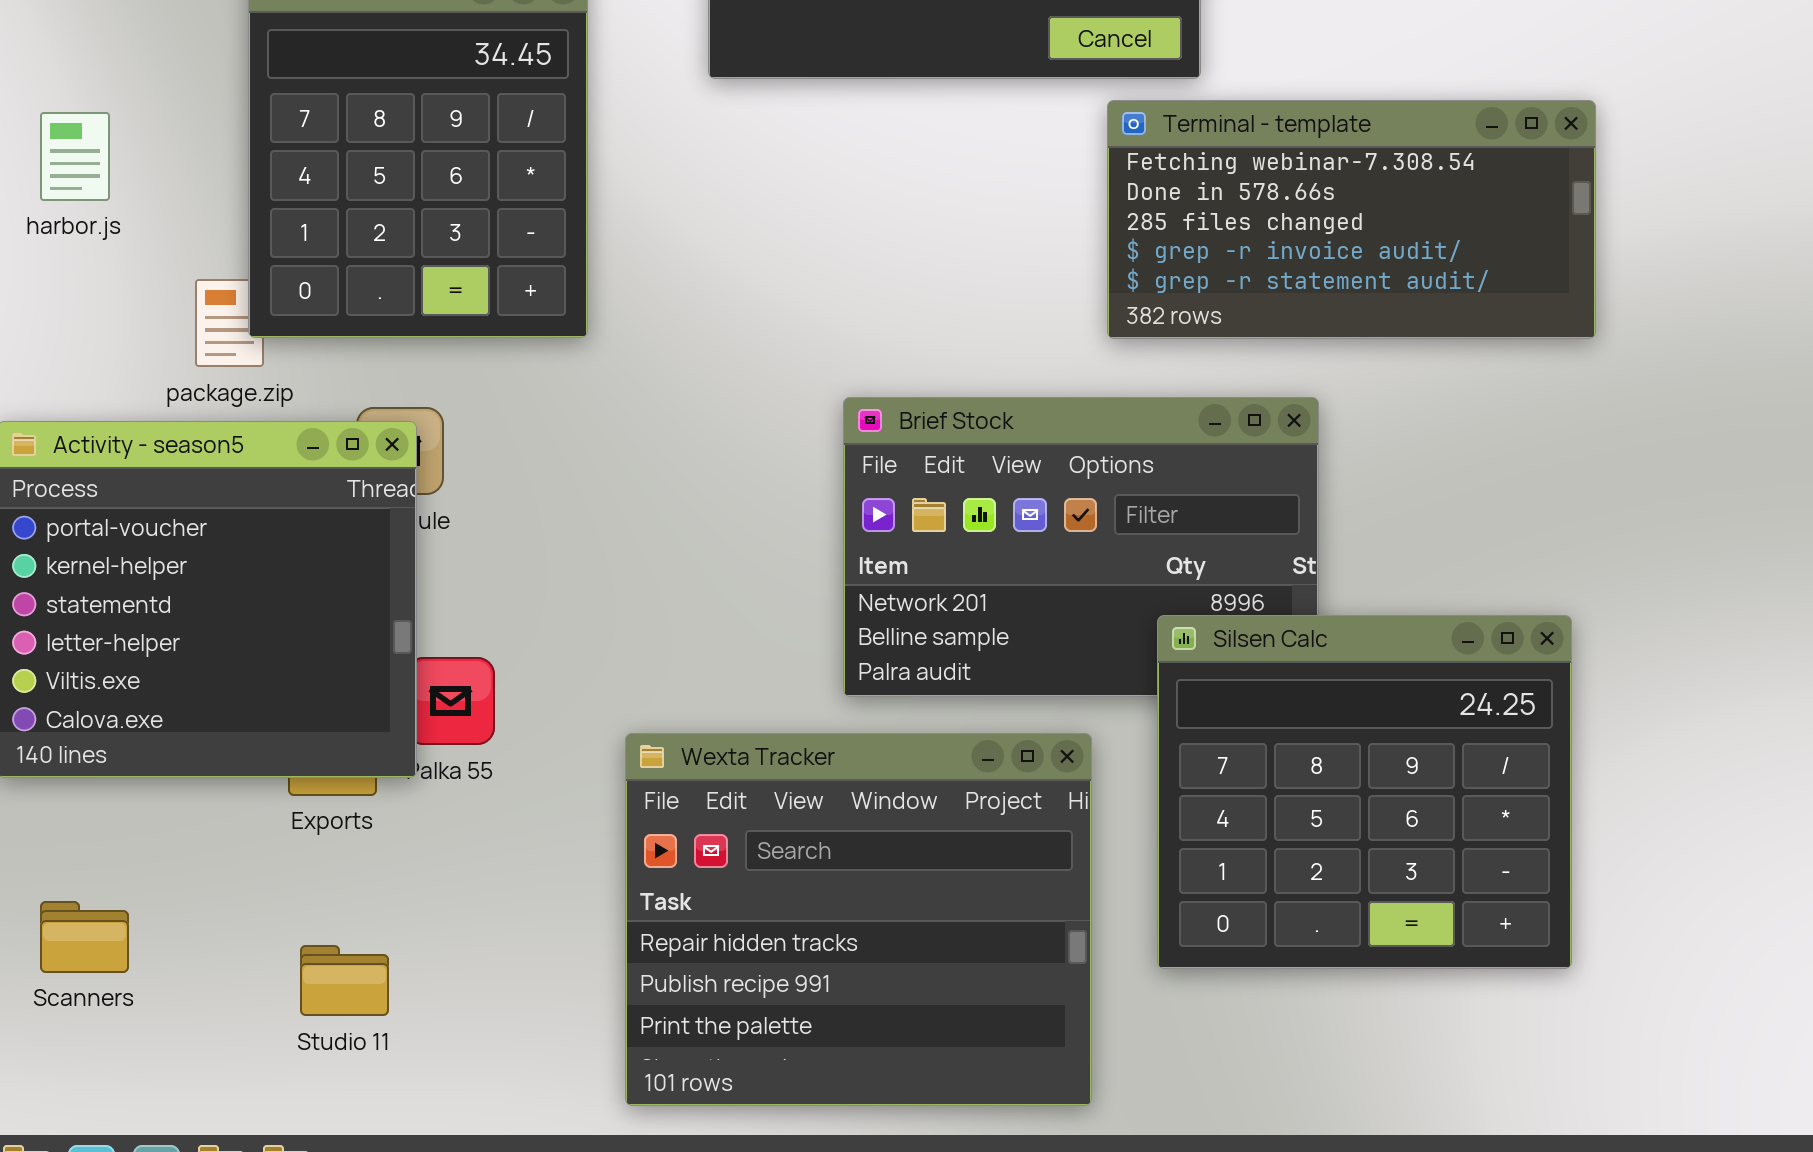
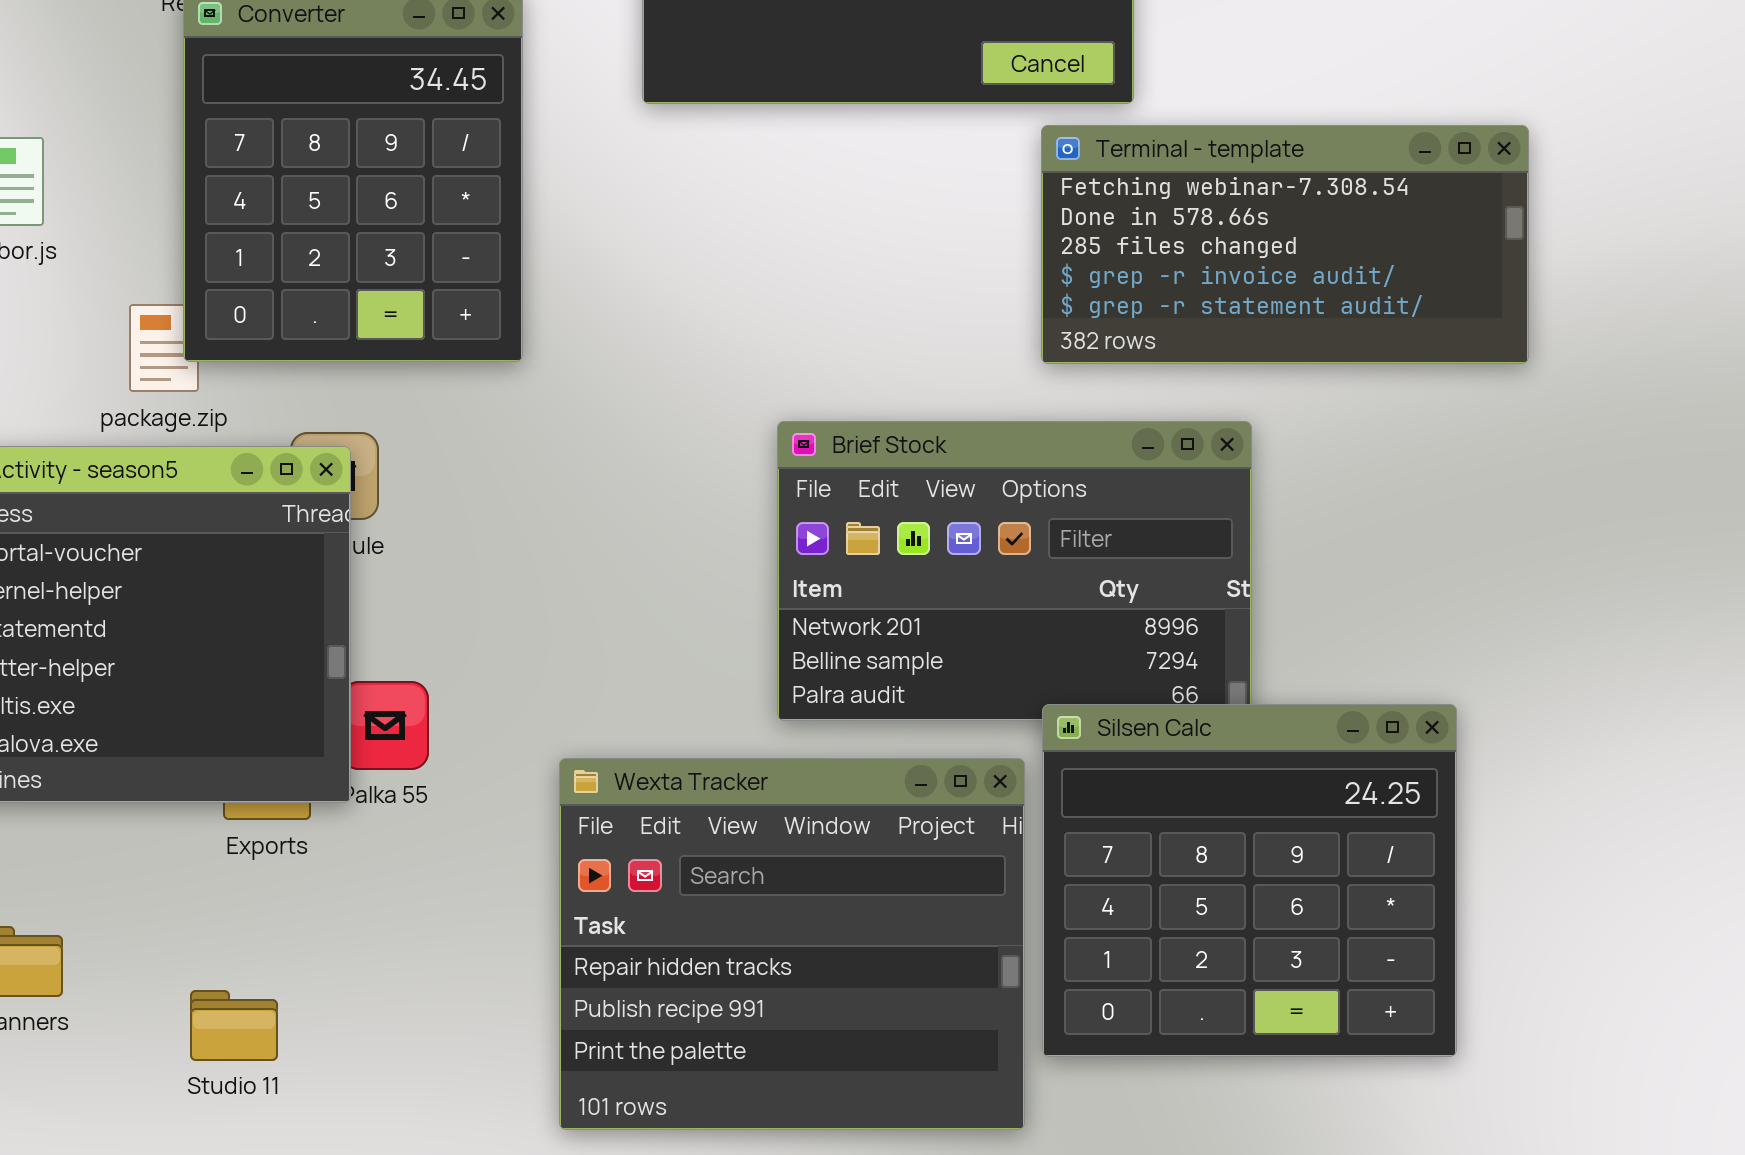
Silsen Calc: [1157,615,1572,969] -> [1042,704,1457,1057], moved
Studio 11: [300,945,389,1016] -> [190,990,278,1061], moved

